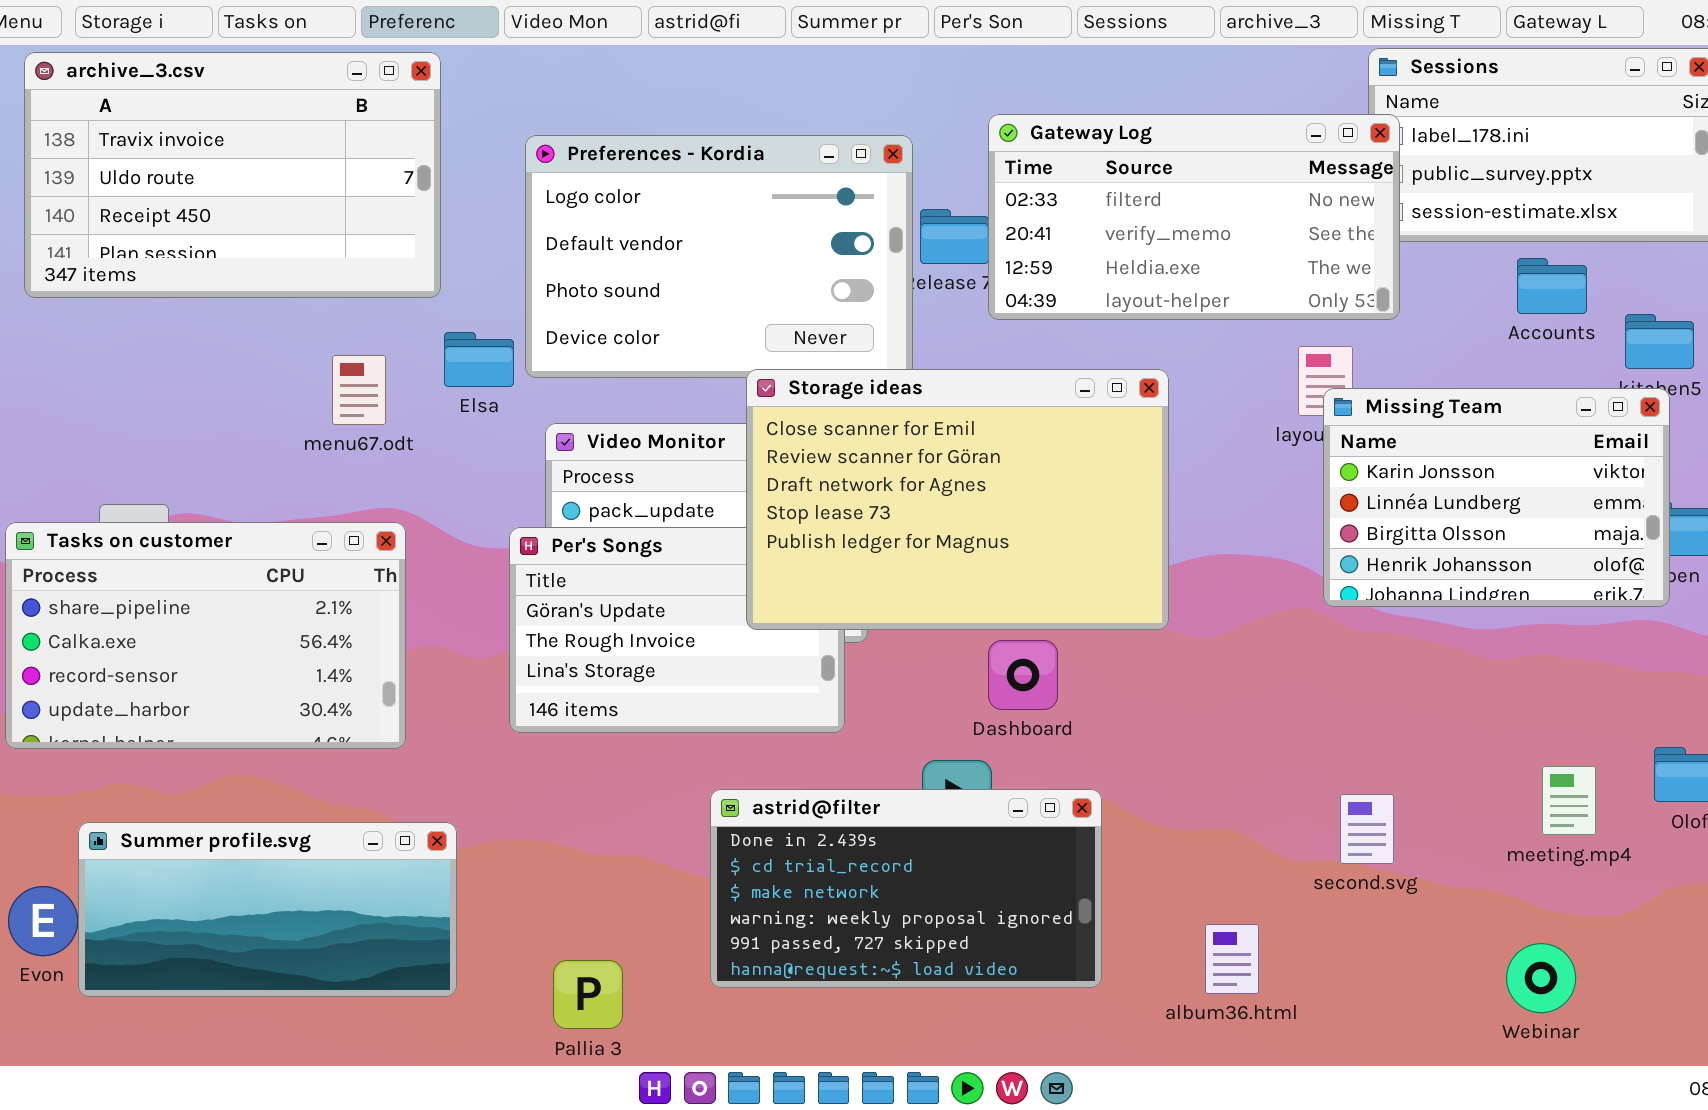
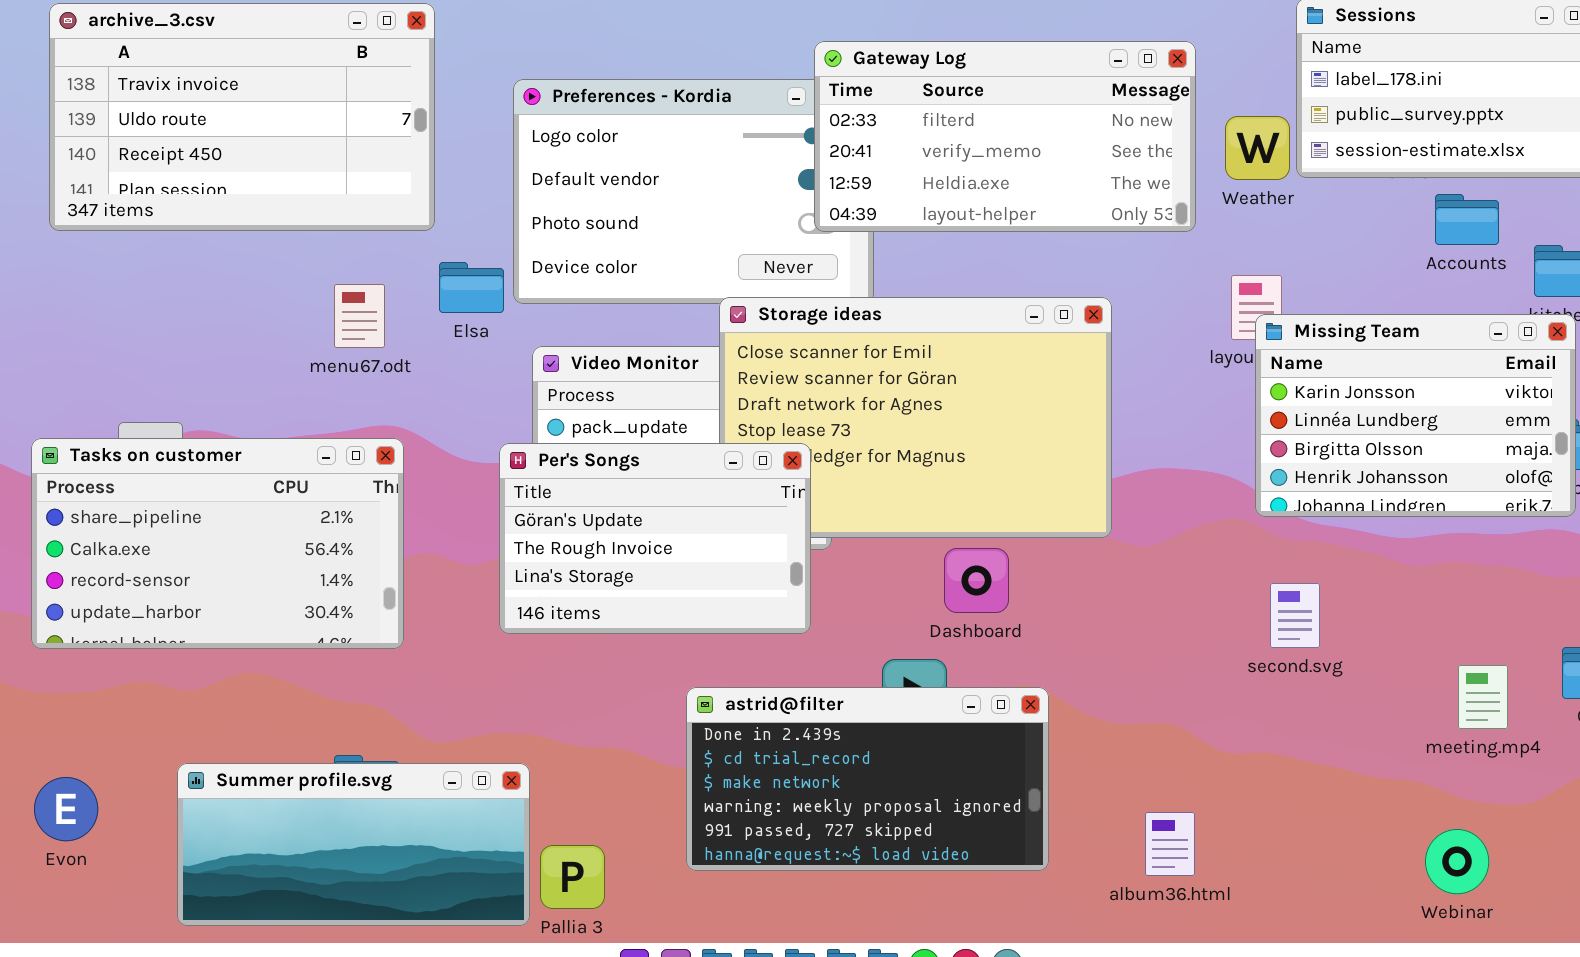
Gateway Log: [988,114,1400,320] -> [814,41,1196,232], moved
Per's Songs: [509,527,845,733] -> [499,443,811,634], raised
second.svg: [1340,794,1394,864] -> [1270,583,1320,648], moved
Summer profile.svg: [78,822,457,997] -> [177,763,530,926], moved

